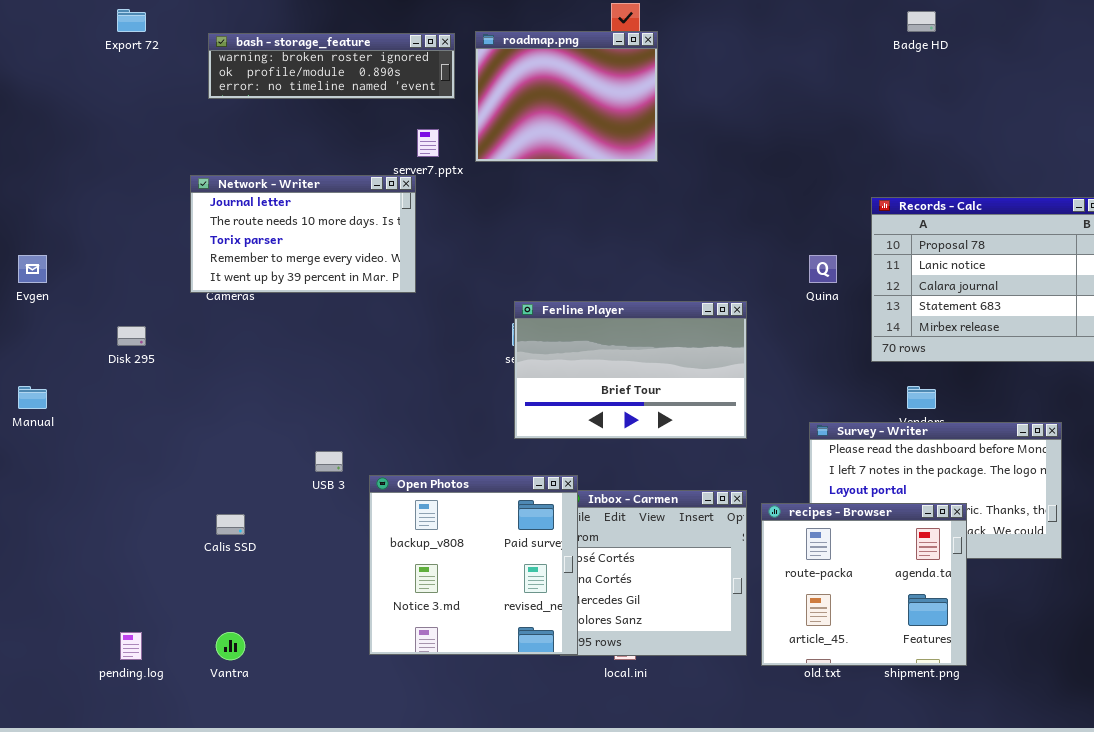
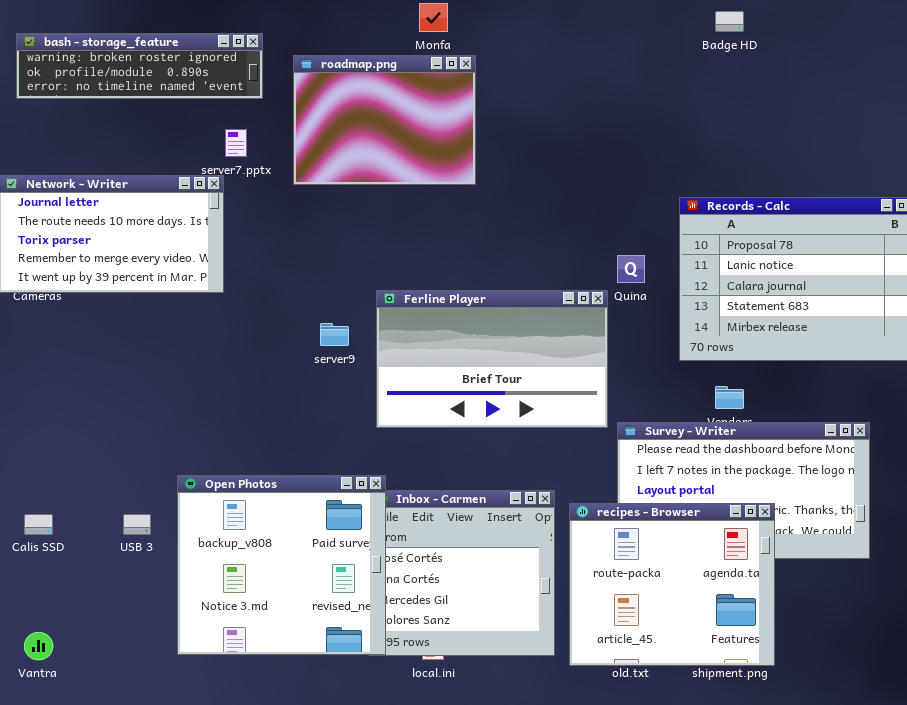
roadmap.png: [475,31,658,162] -> [293,55,476,185], moved
Ferline Player: [514,301,747,439] -> [376,290,608,428], moved
USB 3: [315,451,343,472] -> [123,514,151,535], moved

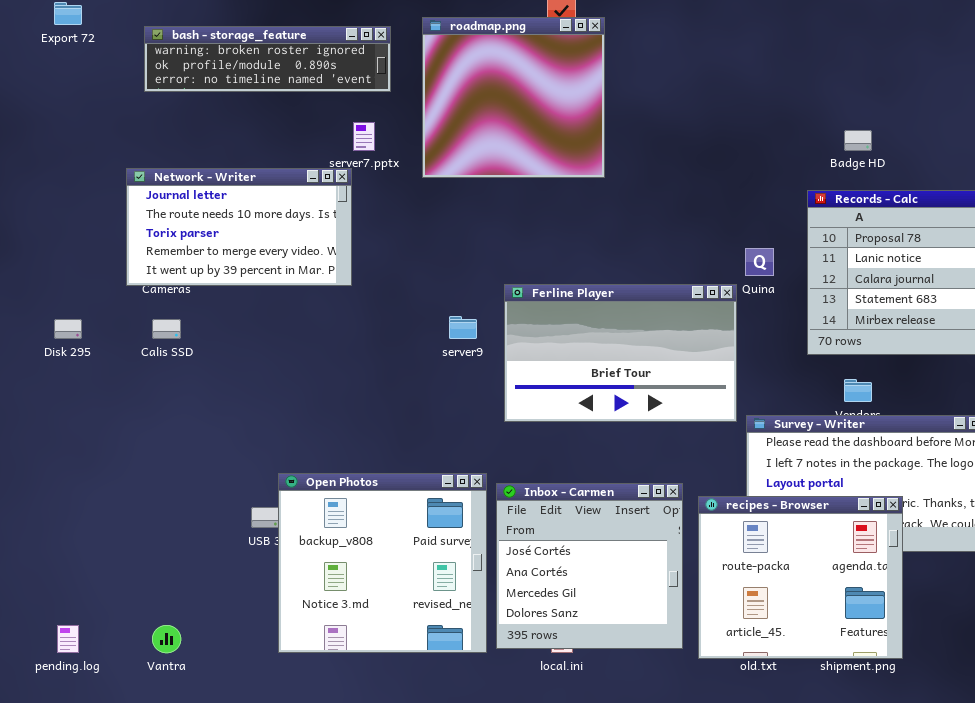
Badge HD: [715,11,744,32] -> [844,130,872,151], moved
roadmap.png: [293,55,476,185] -> [422,17,605,178], resized
Open Photos: [177,475,386,655] -> [278,473,487,653], moved
Calis SSD: [24,514,53,535] -> [152,319,181,339], moved

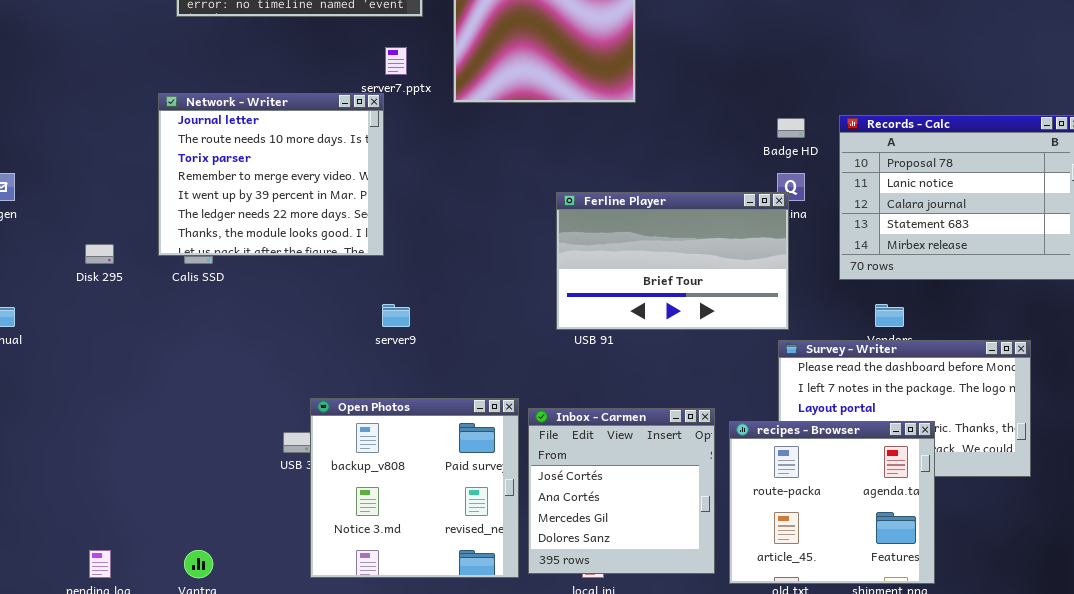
Badge HD: [844,130,872,151] -> [777,118,805,138], moved
Network - Writer: [126,168,352,286] -> [158,93,384,256], resized
Ferline Player: [504,284,737,422] -> [556,192,789,330], moved
server9: [449,316,477,339] -> [382,304,410,327], moved

